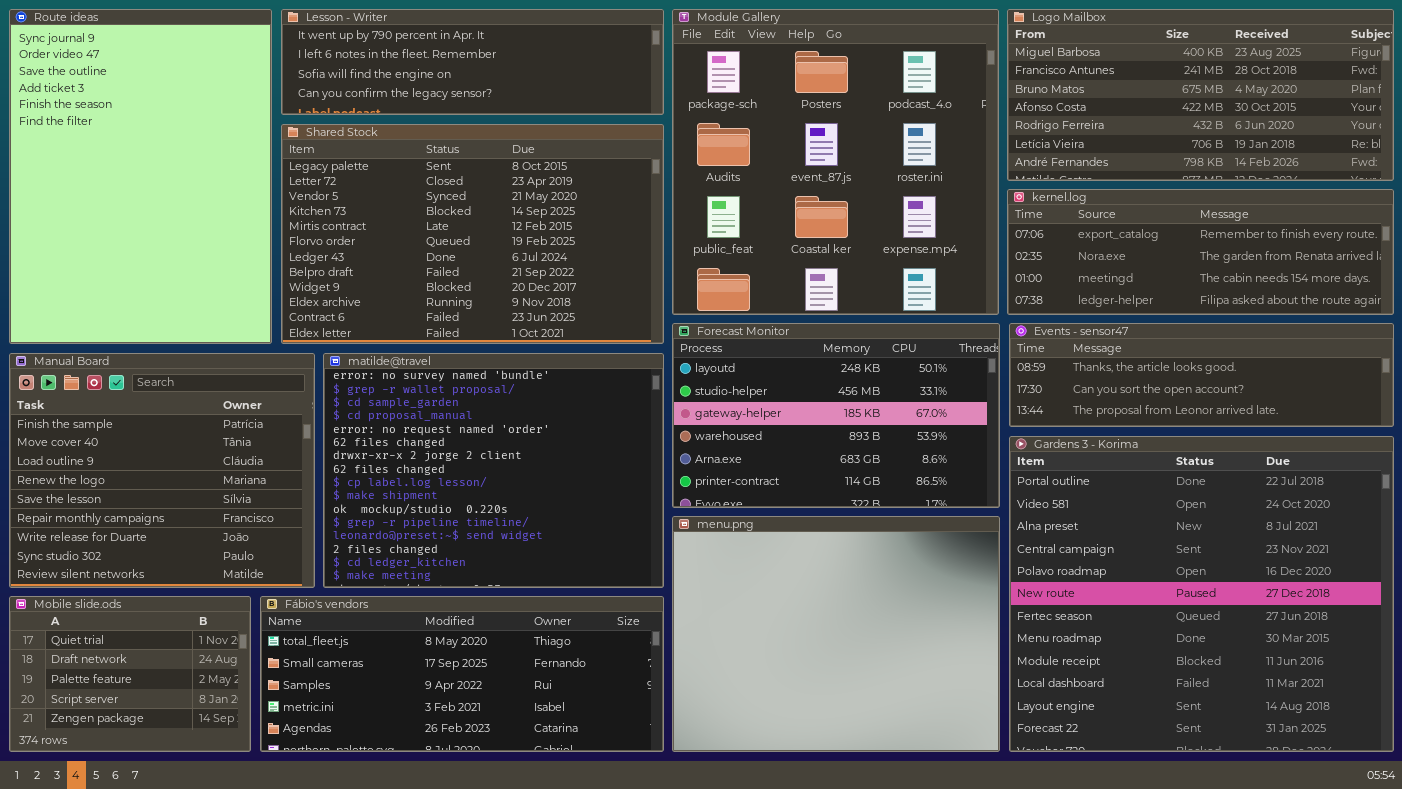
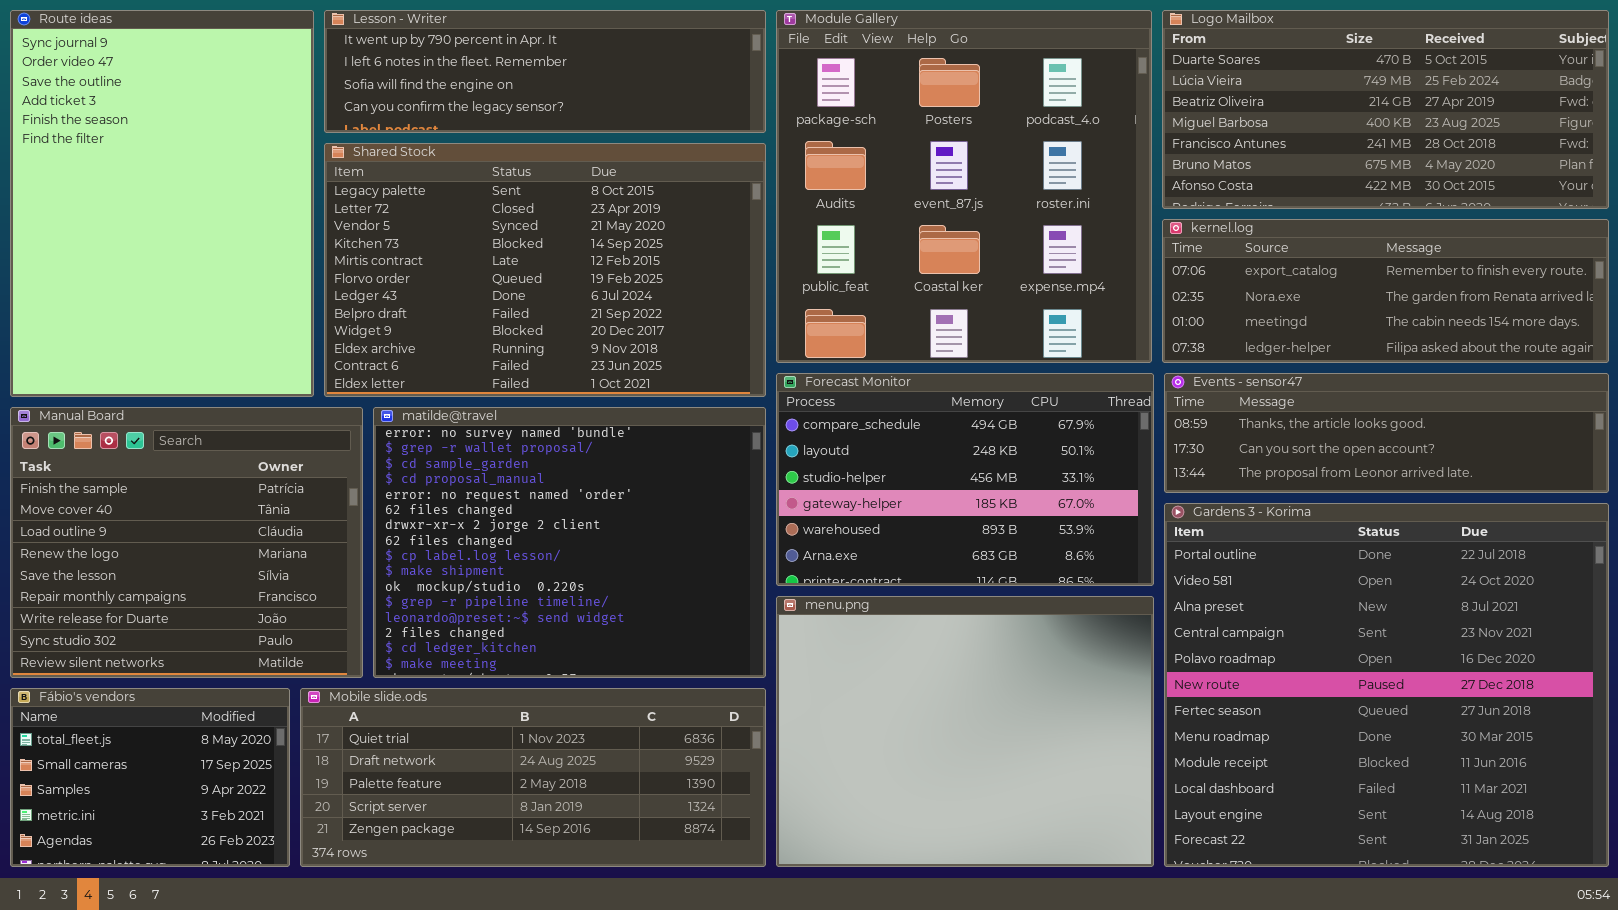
Logo Mailbox: [1007,9,1394,181] -> [1162,10,1609,209], scrolled up 3 rows
Forecast Monitor: [672,323,1000,508] -> [776,373,1154,586], scrolled up 1 row
Mobile slide.ods: [9,596,251,752] -> [300,688,766,867], moved, resized
Fábio's vendors: [260,596,664,752] -> [10,688,290,867], moved, resized

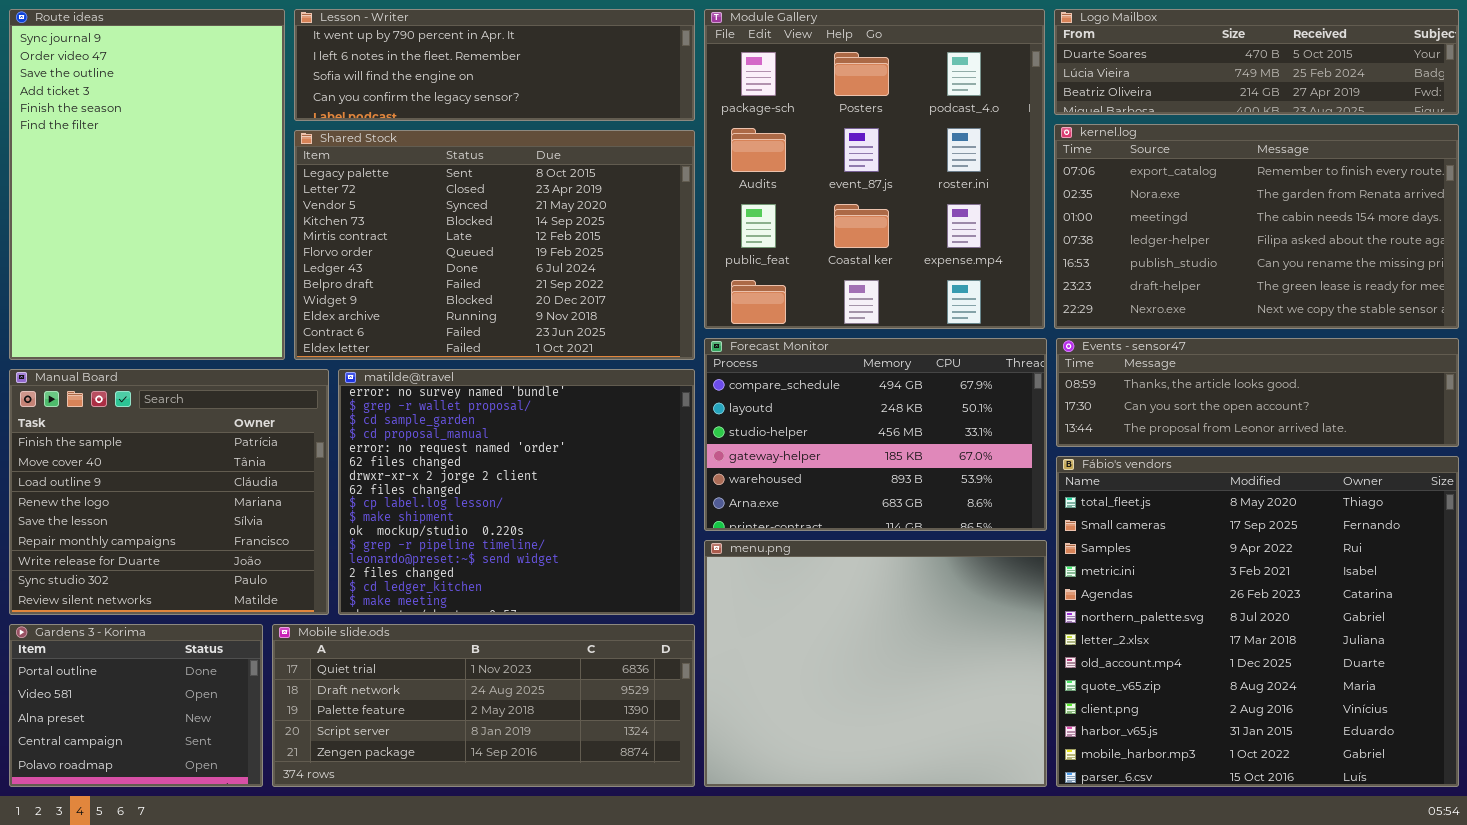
Logo Mailbox: [1162,10,1609,209] -> [1054,9,1459,115], resized
kernel.log: [1162,219,1609,363] -> [1054,124,1459,329], resized
Gardens 3 - Korima: [1164,503,1609,867] -> [9,624,263,787], moved, resized
Fábio's vendors: [10,688,290,867] -> [1056,456,1459,787], moved, resized

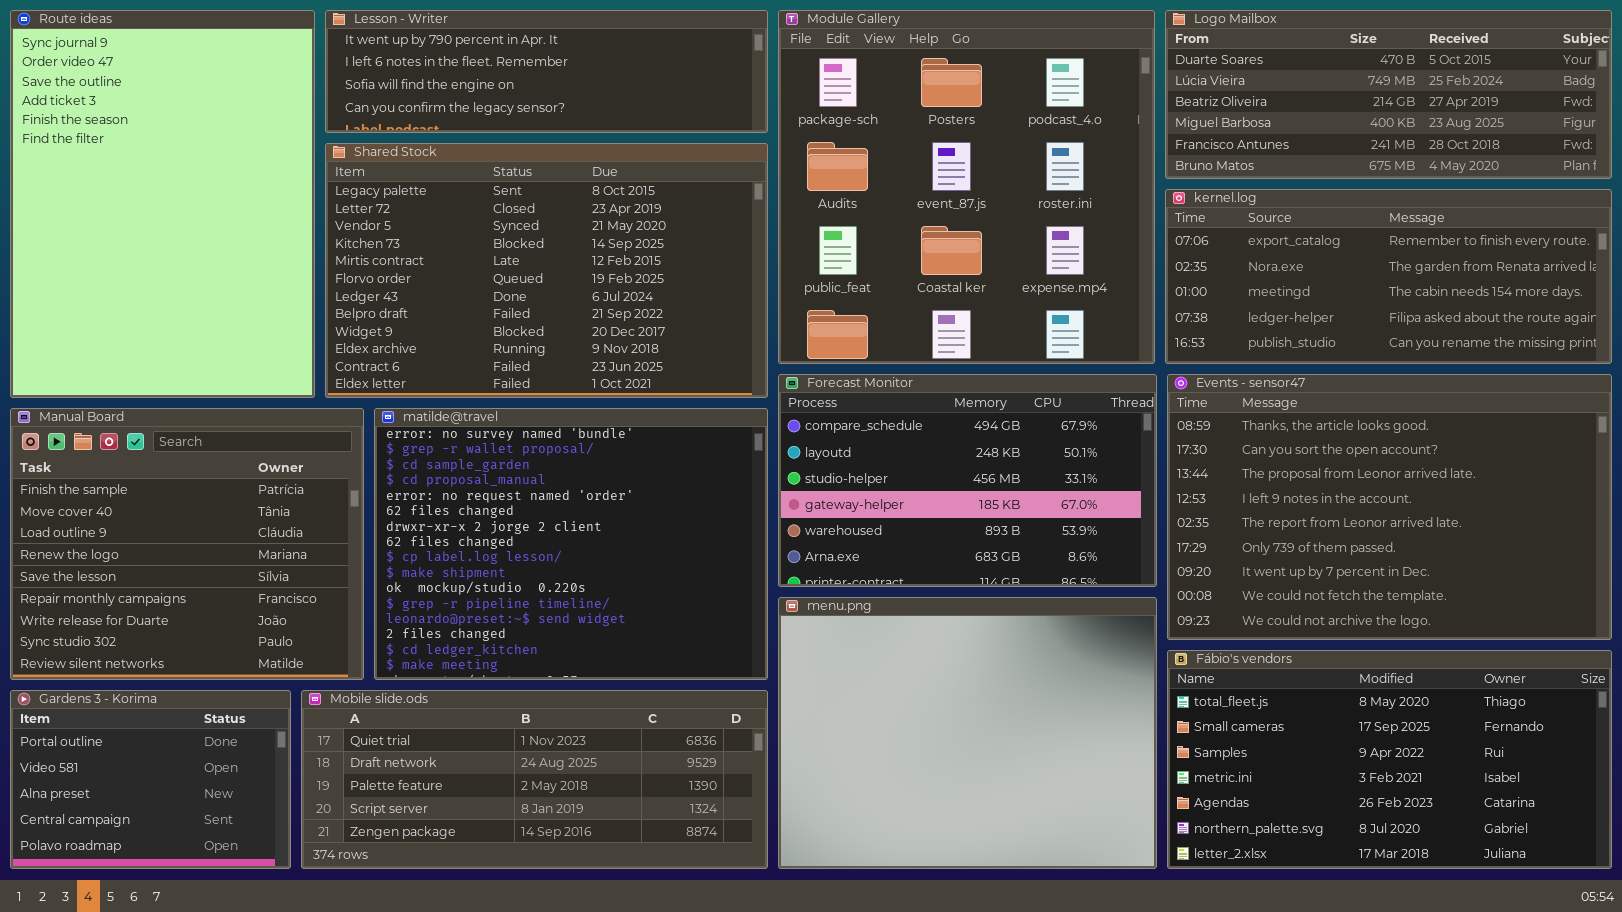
Logo Mailbox: [1054,9,1459,115] -> [1165,10,1612,179], resized
kernel.log: [1054,124,1459,329] -> [1165,189,1612,364], resized
Events - sensor47: [1056,338,1459,447] -> [1167,374,1612,640], resized
Fábio's vendors: [1056,456,1459,787] -> [1167,650,1612,869], resized

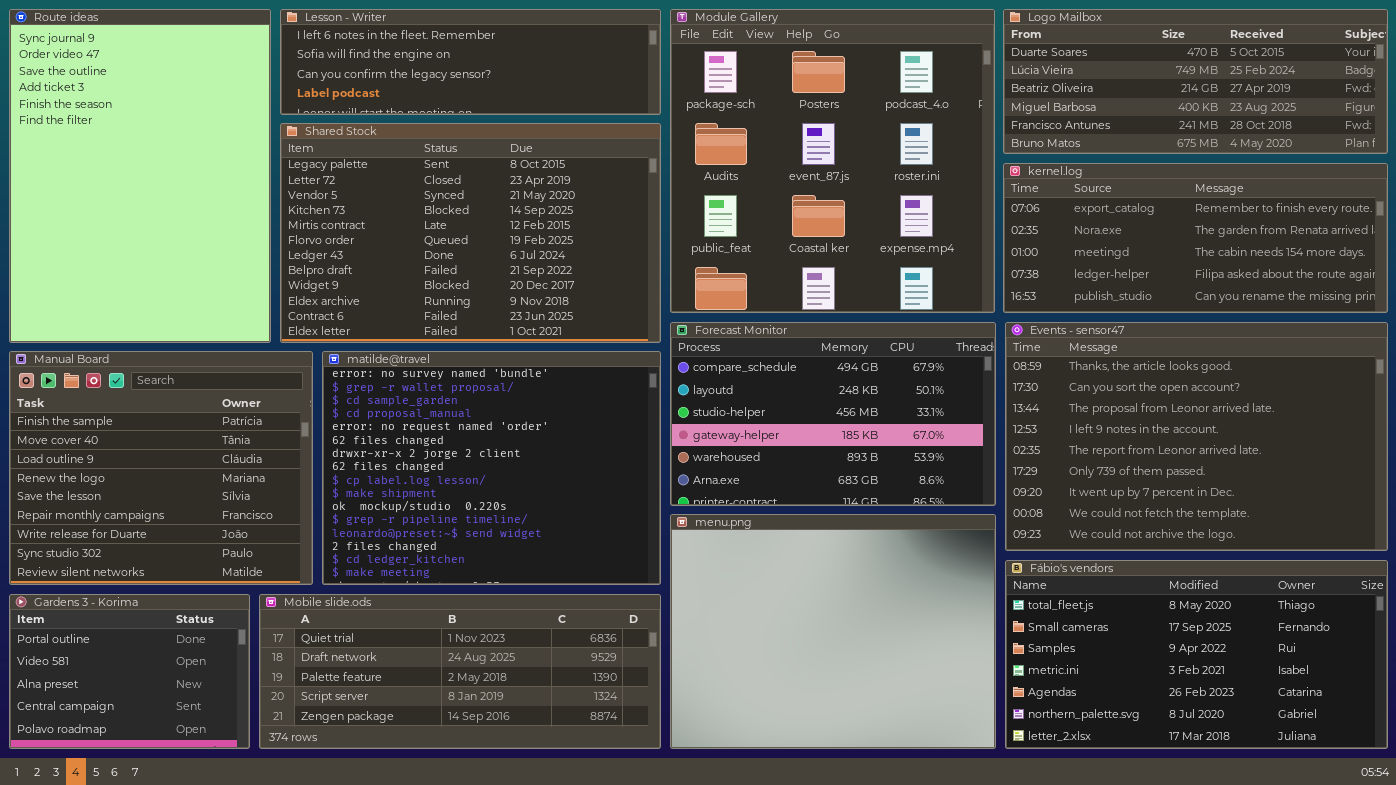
Lesson - Writer: [325,10,768,133] -> [280,9,661,115], scrolled down 1 row

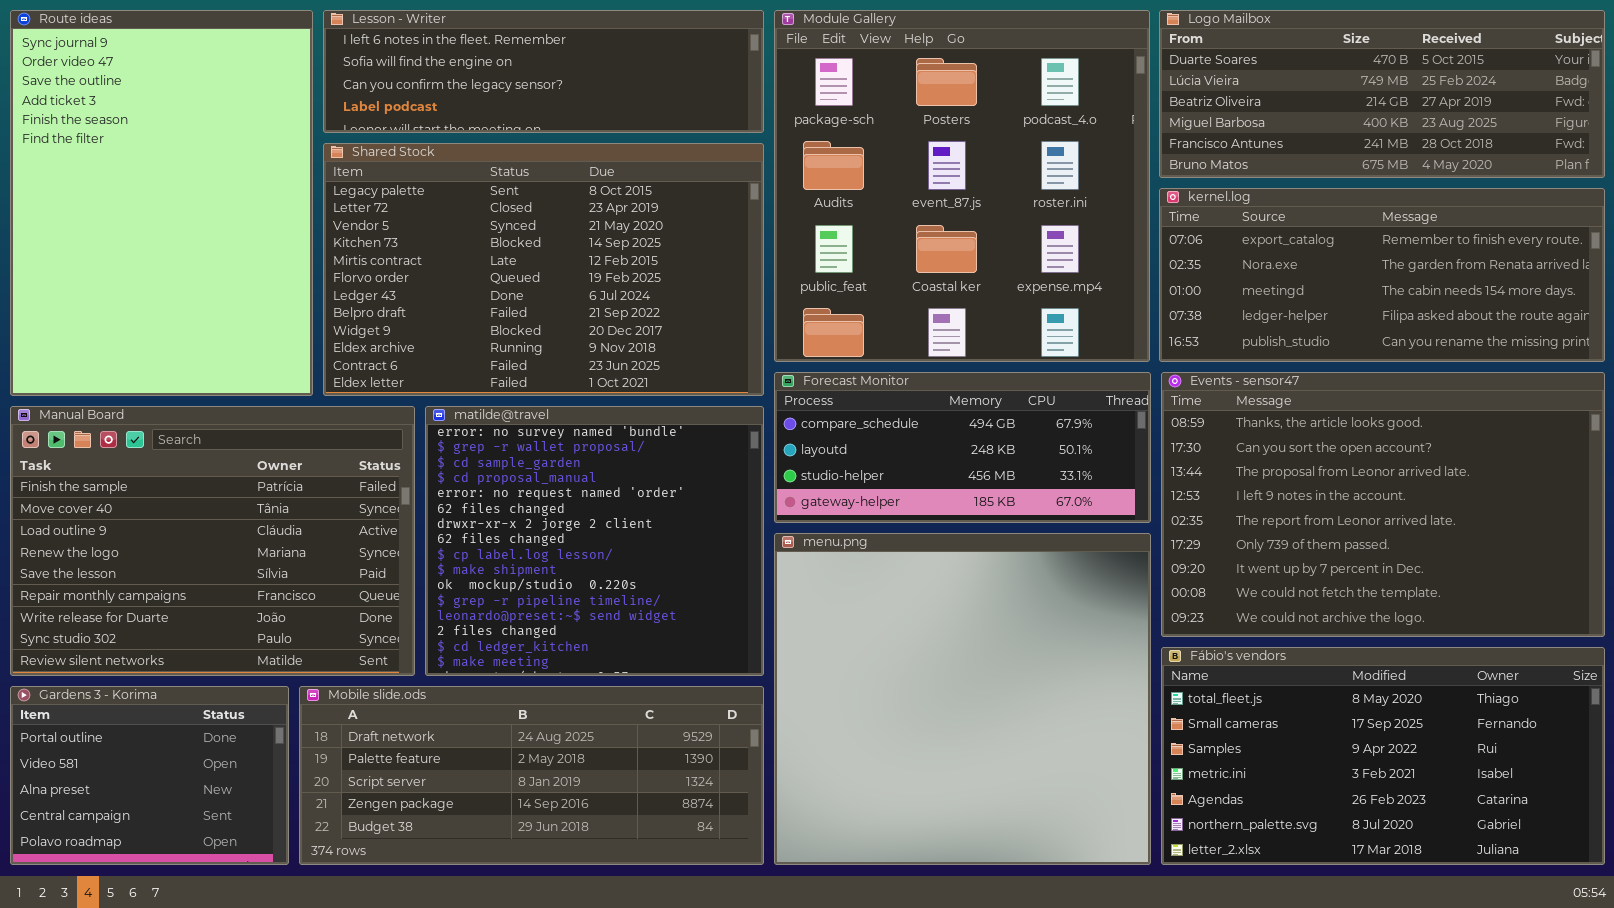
Forecast Monitor: [670,322,996,506] -> [774,372,1151,523], resized
Manual Board: [9,351,313,585] -> [10,406,415,676], resized
matilde@travel: [322,351,661,585] -> [425,406,764,676], resized
menu.png: [670,514,996,749] -> [774,533,1151,865], resized
Mobile slide.ods: [259,594,661,749] -> [299,686,764,865], scrolled down 1 row

